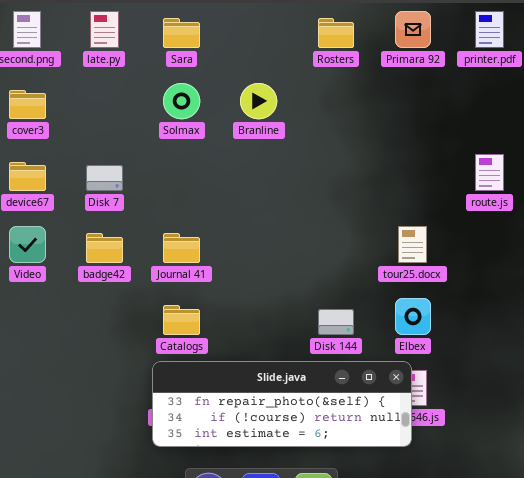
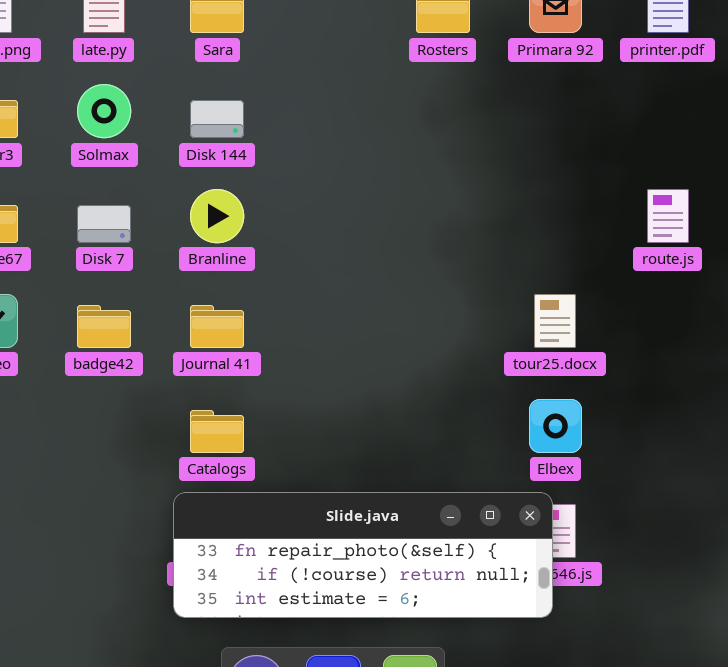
Solmax: [163,83,200,119] -> [77,84,131,138], moved
Branline: [240,83,277,119] -> [190,189,244,243], moved
Disk 144: [318,309,354,335] -> [190,100,244,138], moved

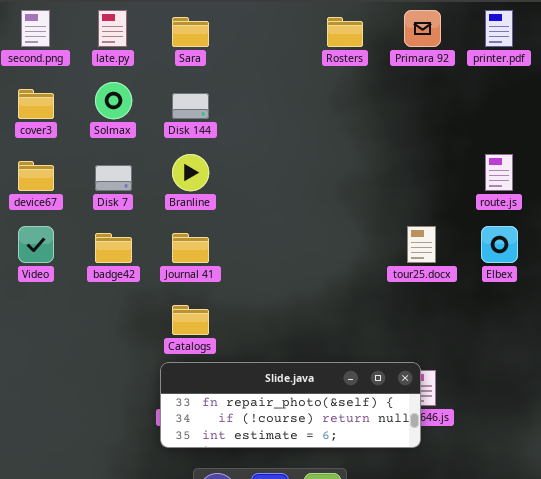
Elbex: [529,399,582,453] -> [481,226,518,263], moved

